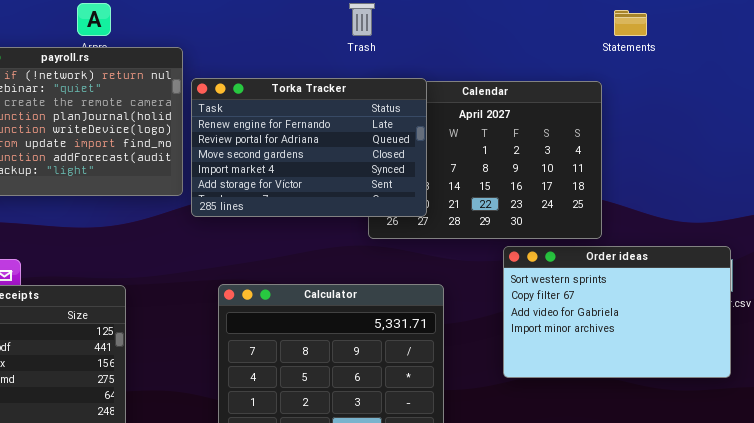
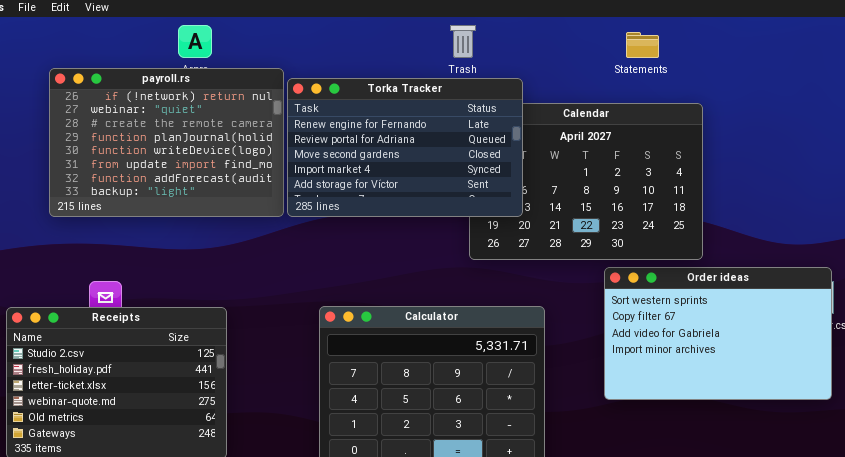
Statements: [614,10,647,36] -> [626,32,659,58], moved
Torka Tracker: [191,78,427,217] -> [287,78,523,217], moved

